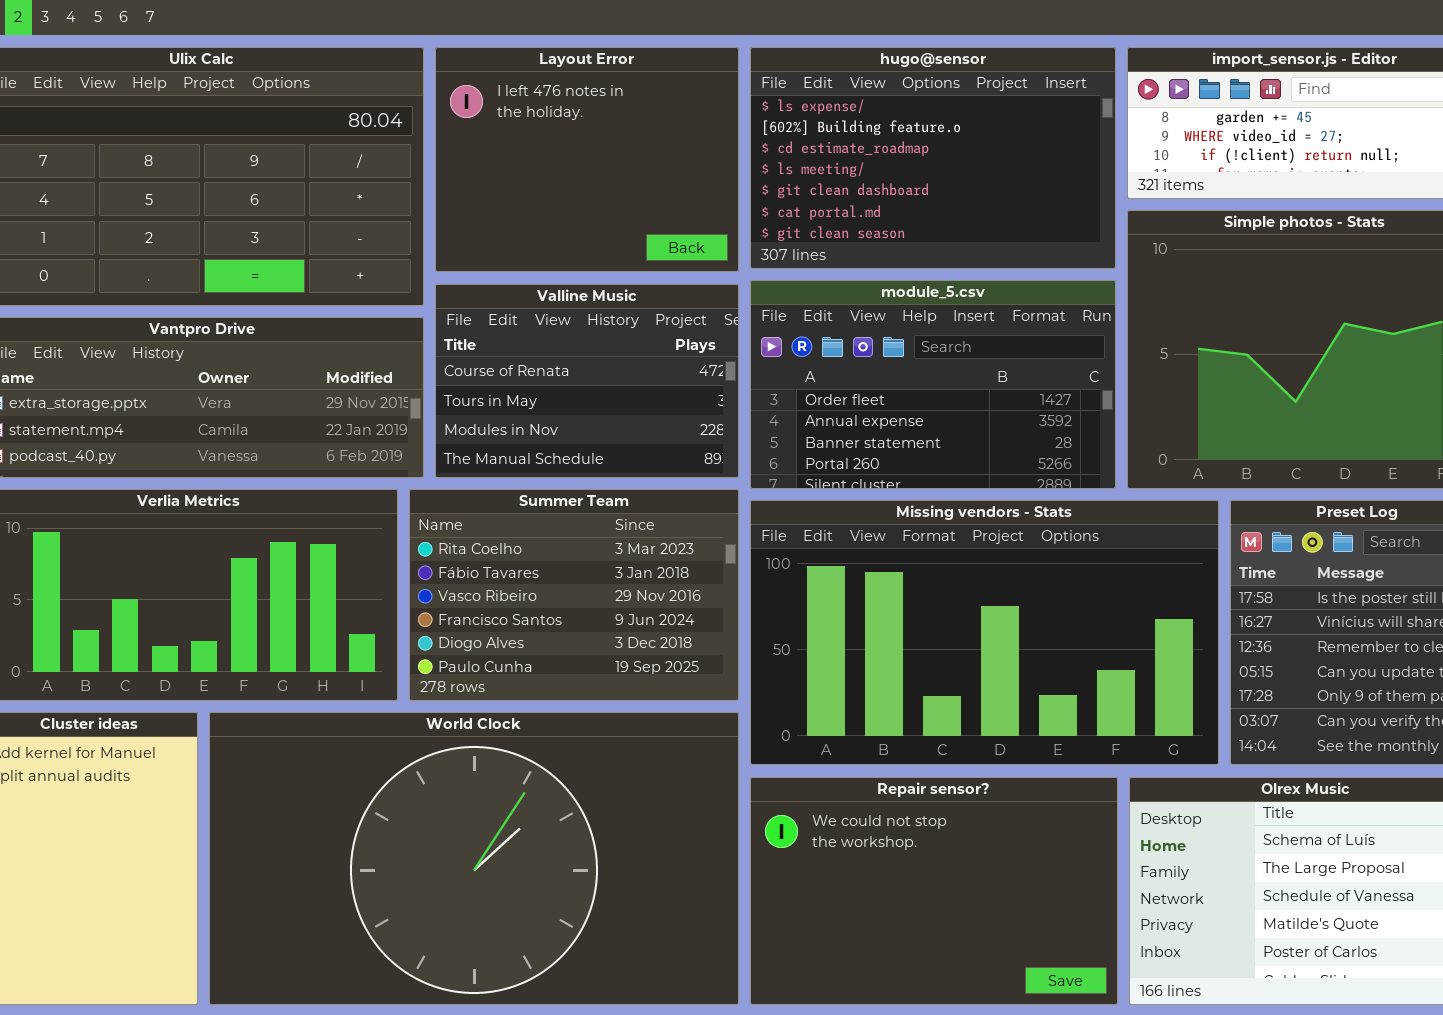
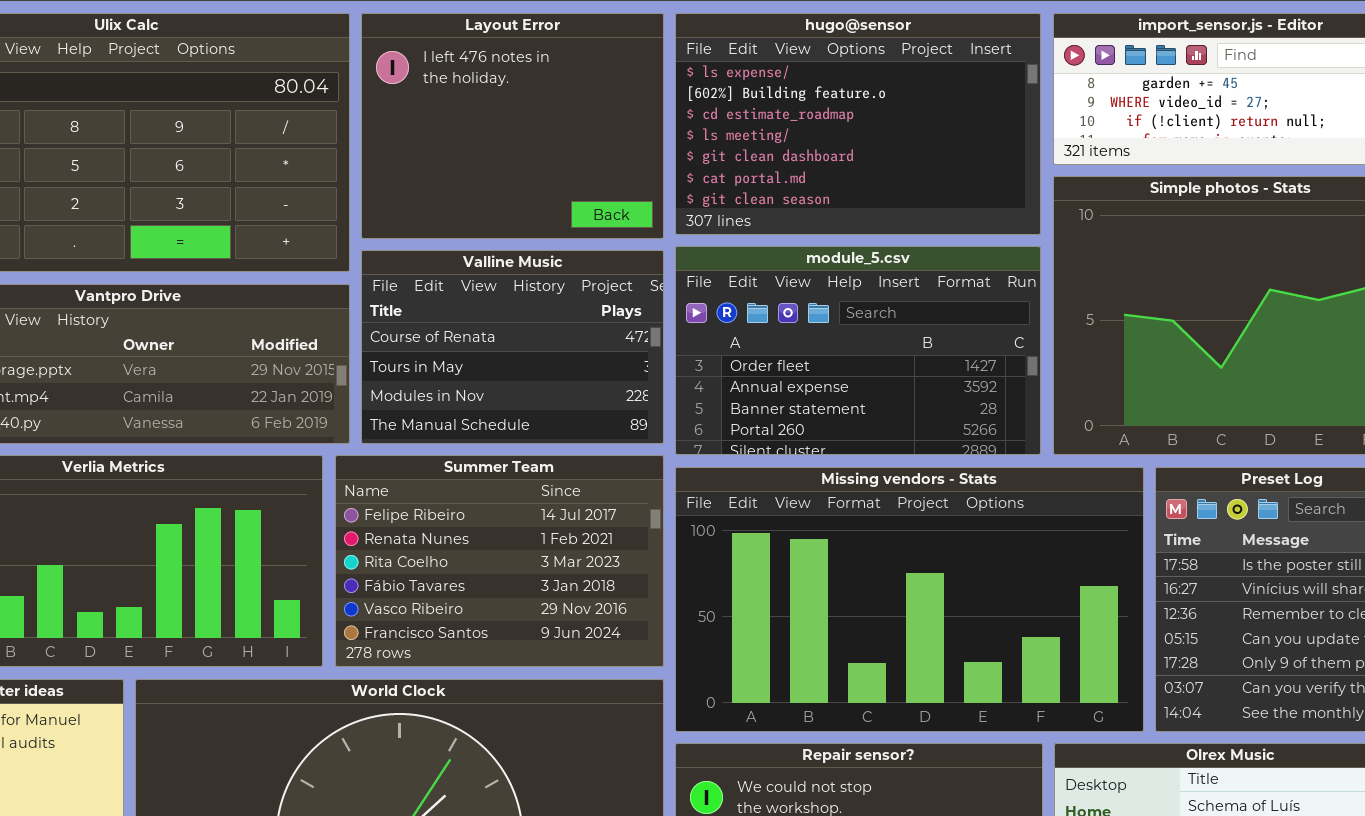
Summer Team: [409,489,739,701] -> [335,455,664,667], scrolled up 2 rows

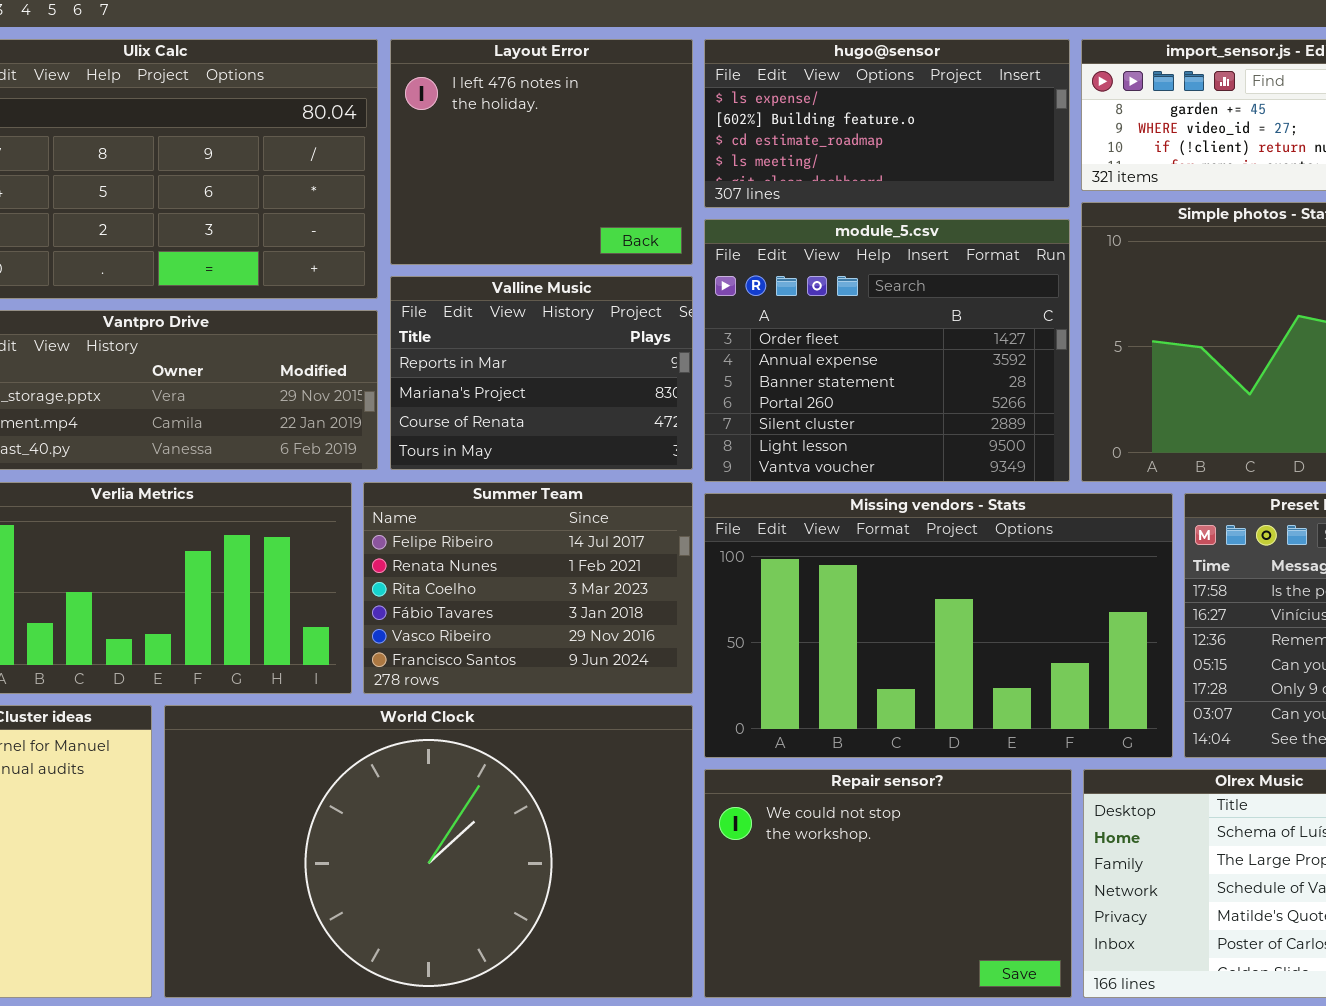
hugo@sensor: [675,13,1041,235] -> [704,39,1070,208], resized
module_5.csv: [675,246,1041,455] -> [704,219,1070,482], resized
Valline Music: [361,250,664,444] -> [390,276,693,470], scrolled up 2 rows

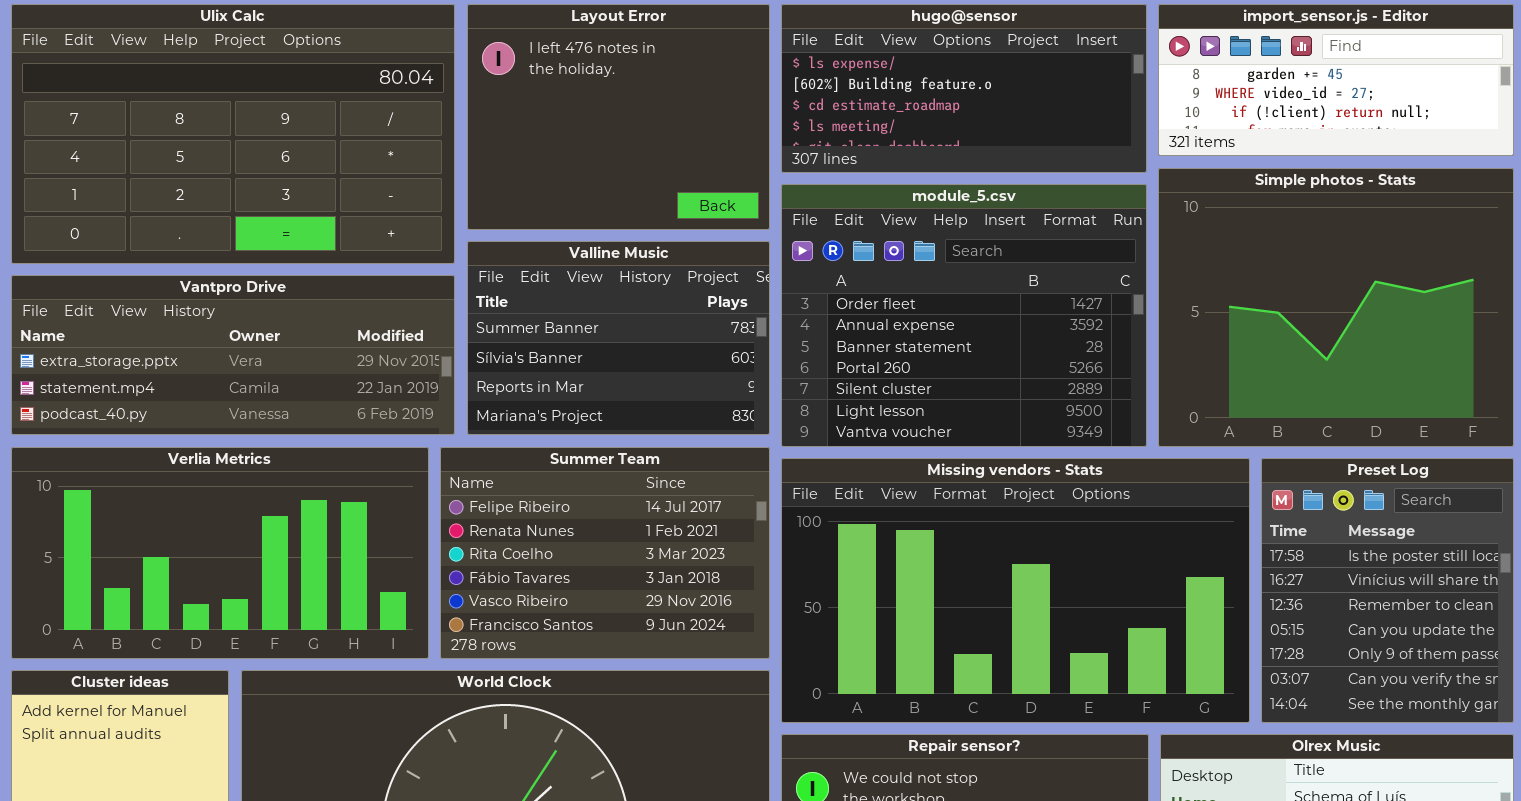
Valline Music: [390,276,693,470] -> [467,241,770,435], scrolled up 2 rows

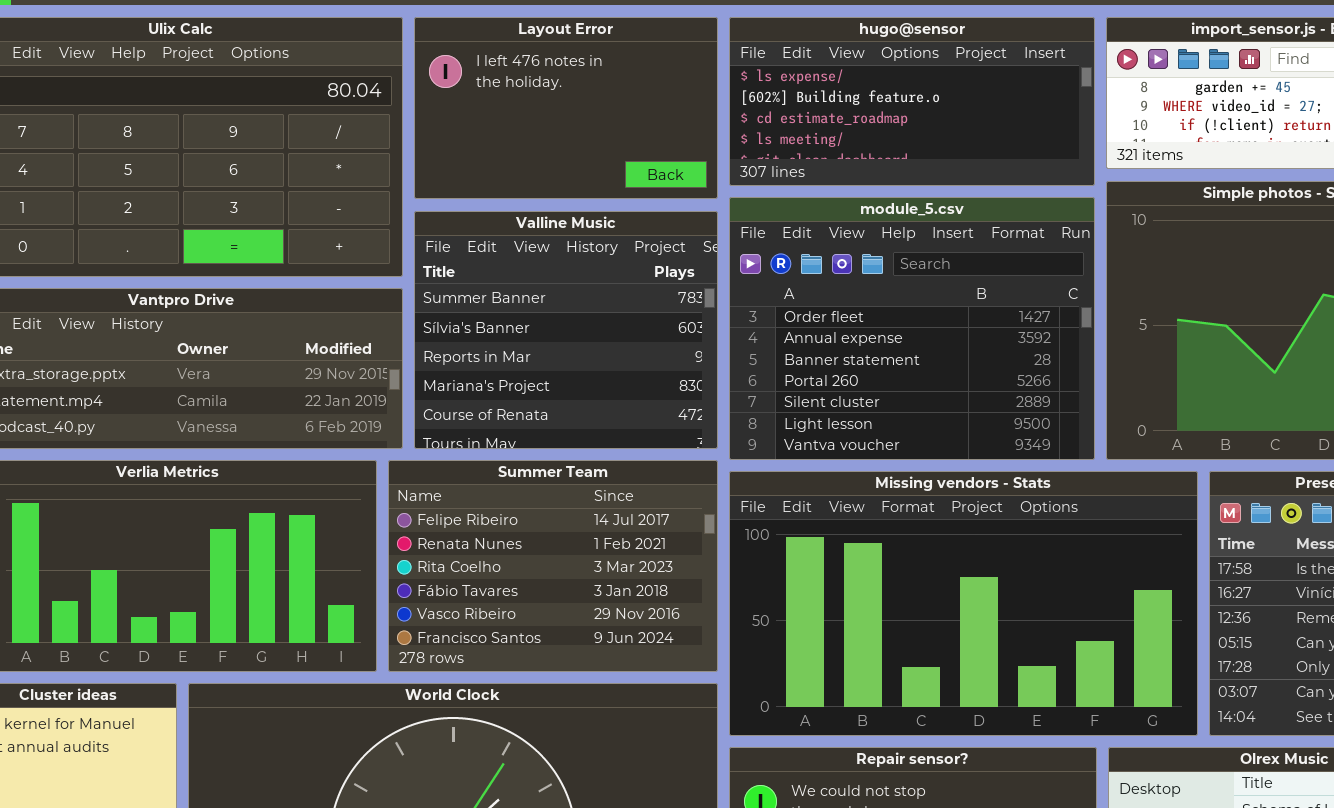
Layout Error: [467,4,770,230] -> [414,17,718,199], resized
Valline Music: [467,241,770,435] -> [414,211,718,449], resized

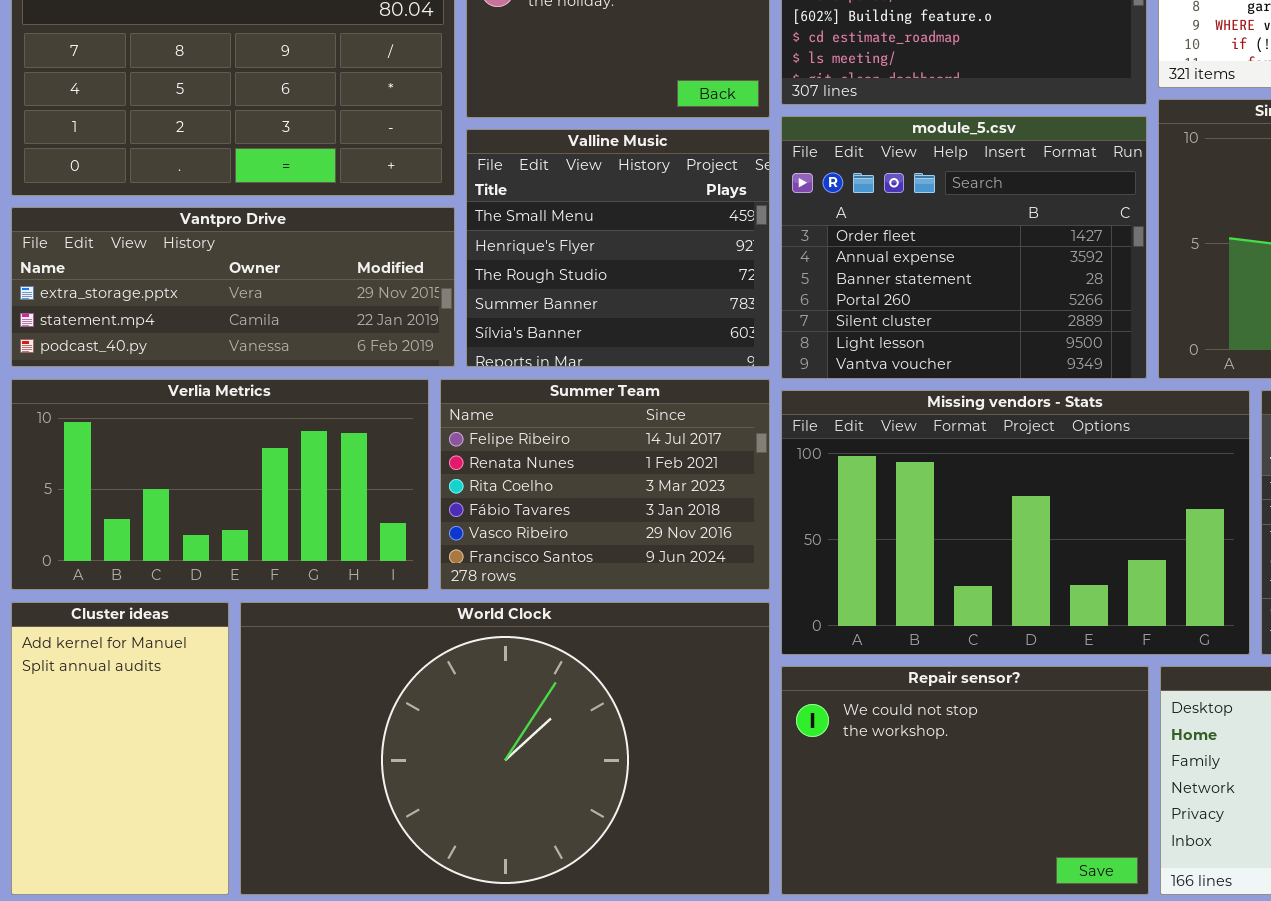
Valline Music: [414,211,718,449] -> [466,129,770,367], scrolled up 3 rows

